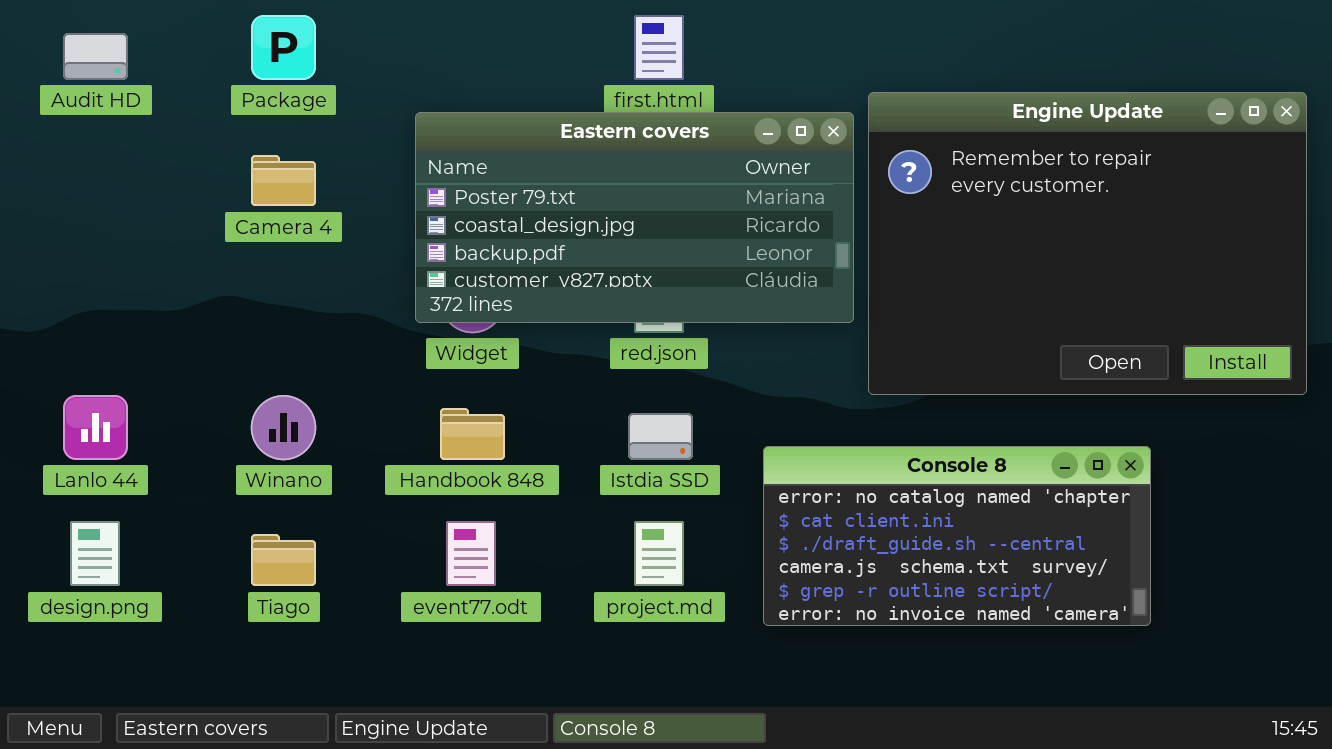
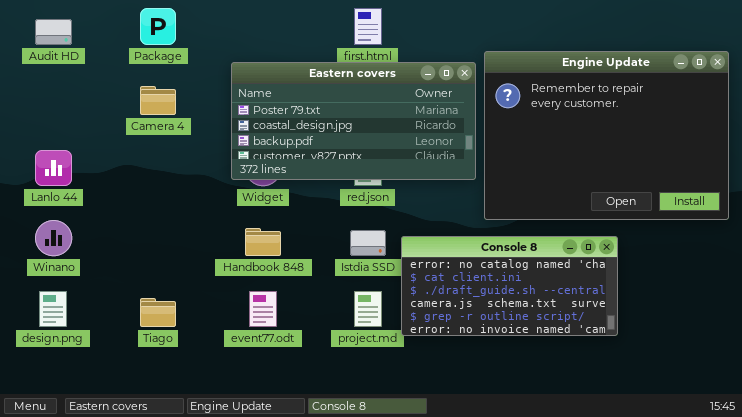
Lanlo 44: [63,395,128,460] -> [35,150,72,186], moved
Winano: [251,395,316,460] -> [35,220,72,256], moved
Console 8: [763,446,1151,626] -> [401,236,618,336], moved

